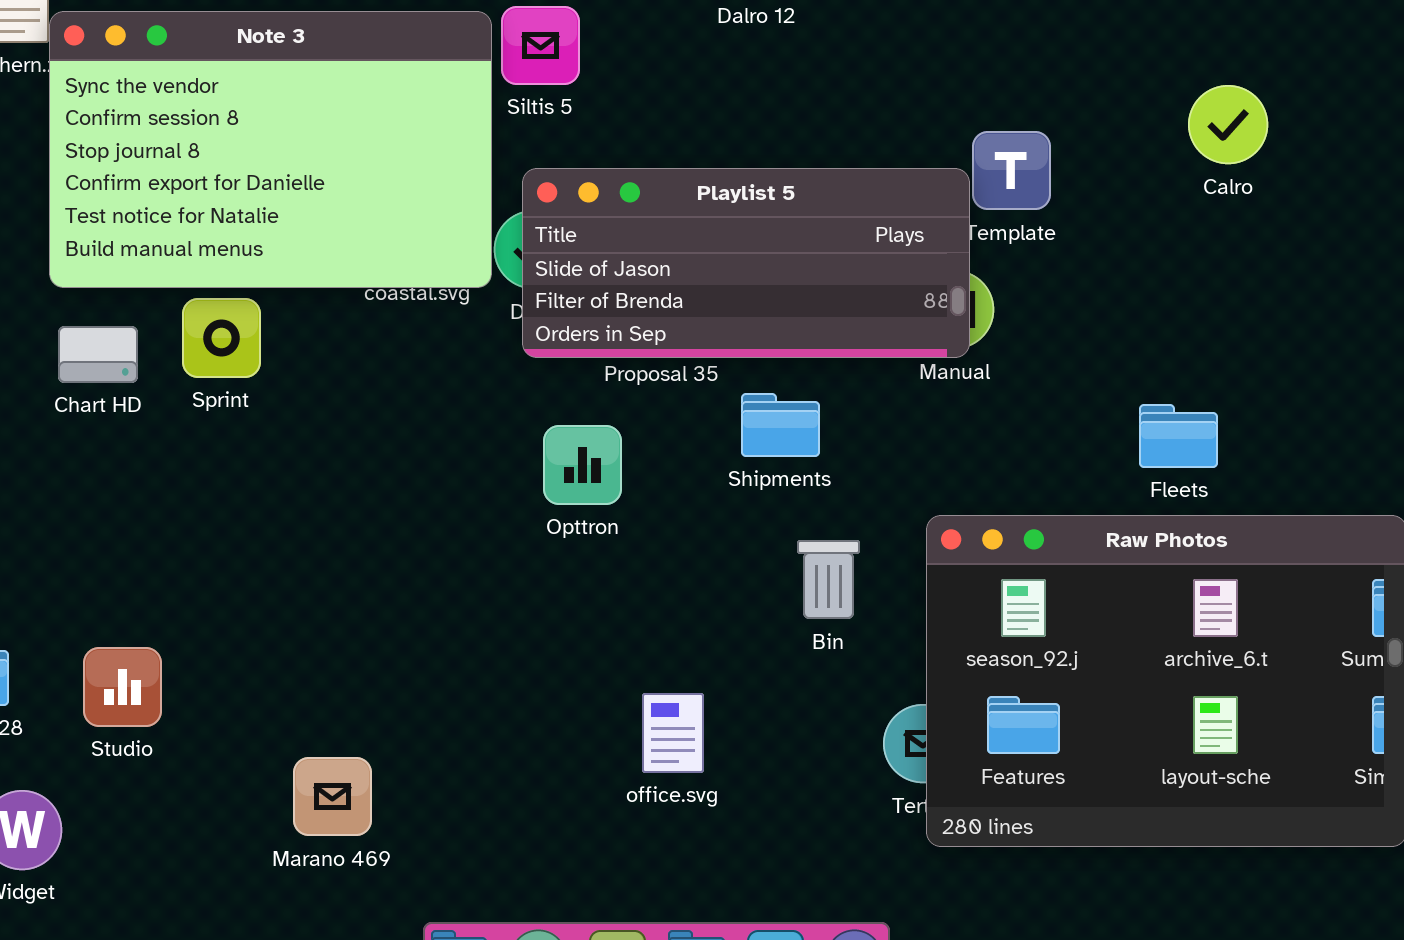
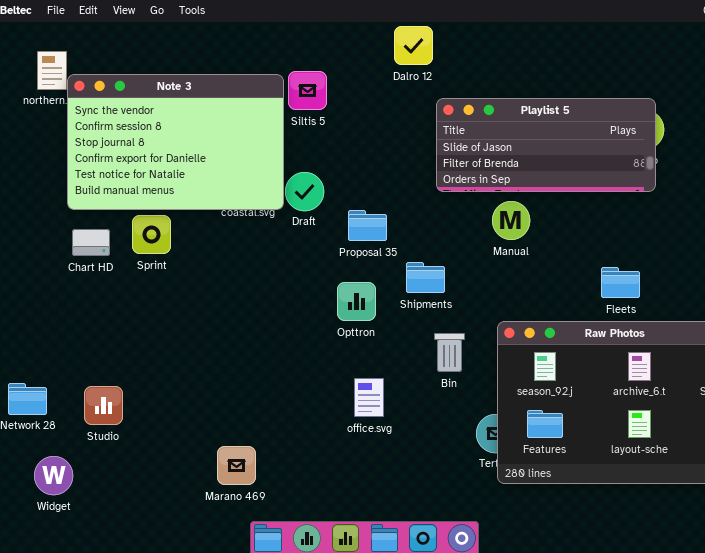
Playlist 5: [522,168,970,358] -> [436,98,656,192], moved
Opttron: [543,425,622,505] -> [337,282,376,321], moved
office.svg: [642,693,704,773] -> [354,378,384,417], moved
Marano 469: [293,757,372,836] -> [217,446,256,485], moved

